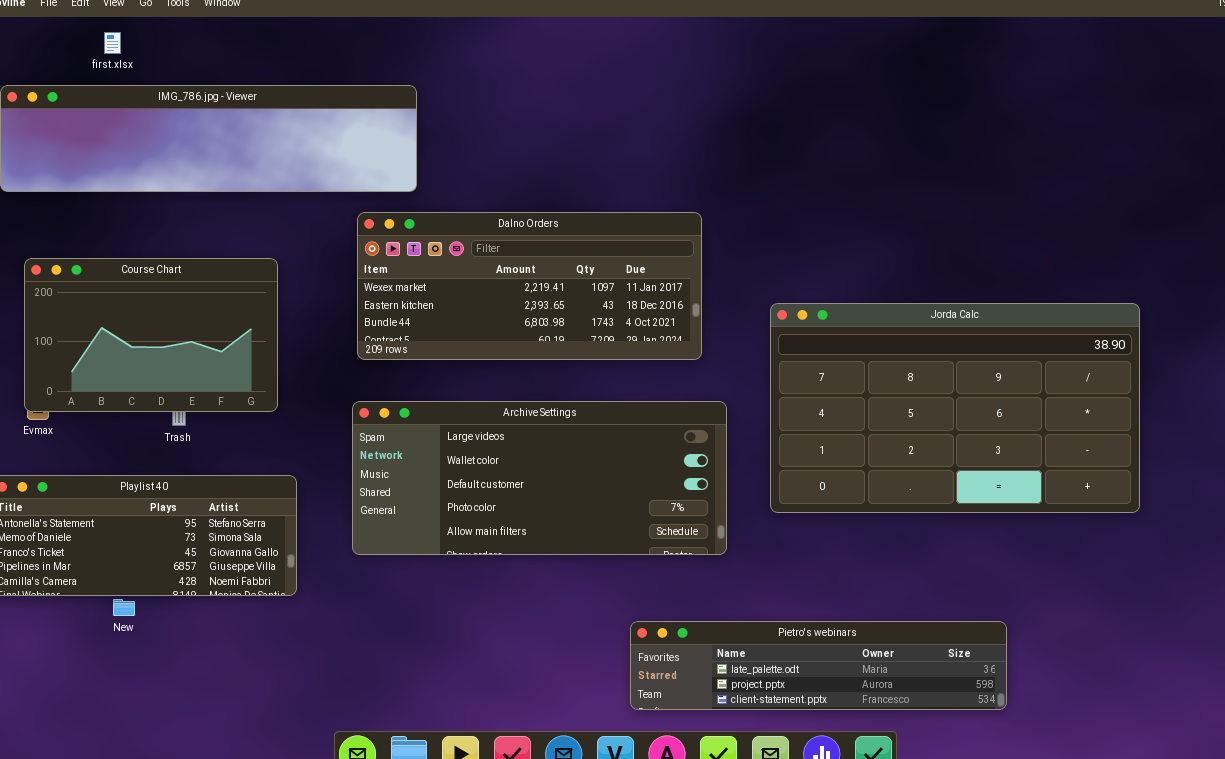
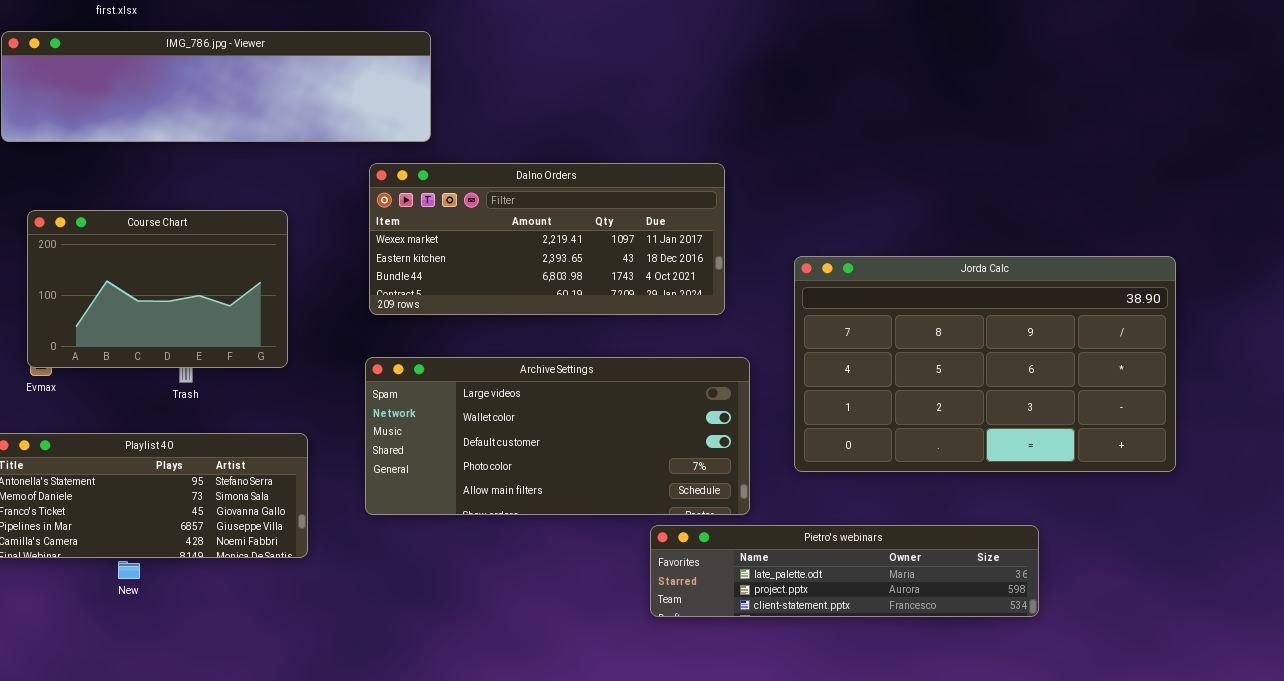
Pietro's webinars: [630,621,1007,710] -> [650,525,1039,617], moved

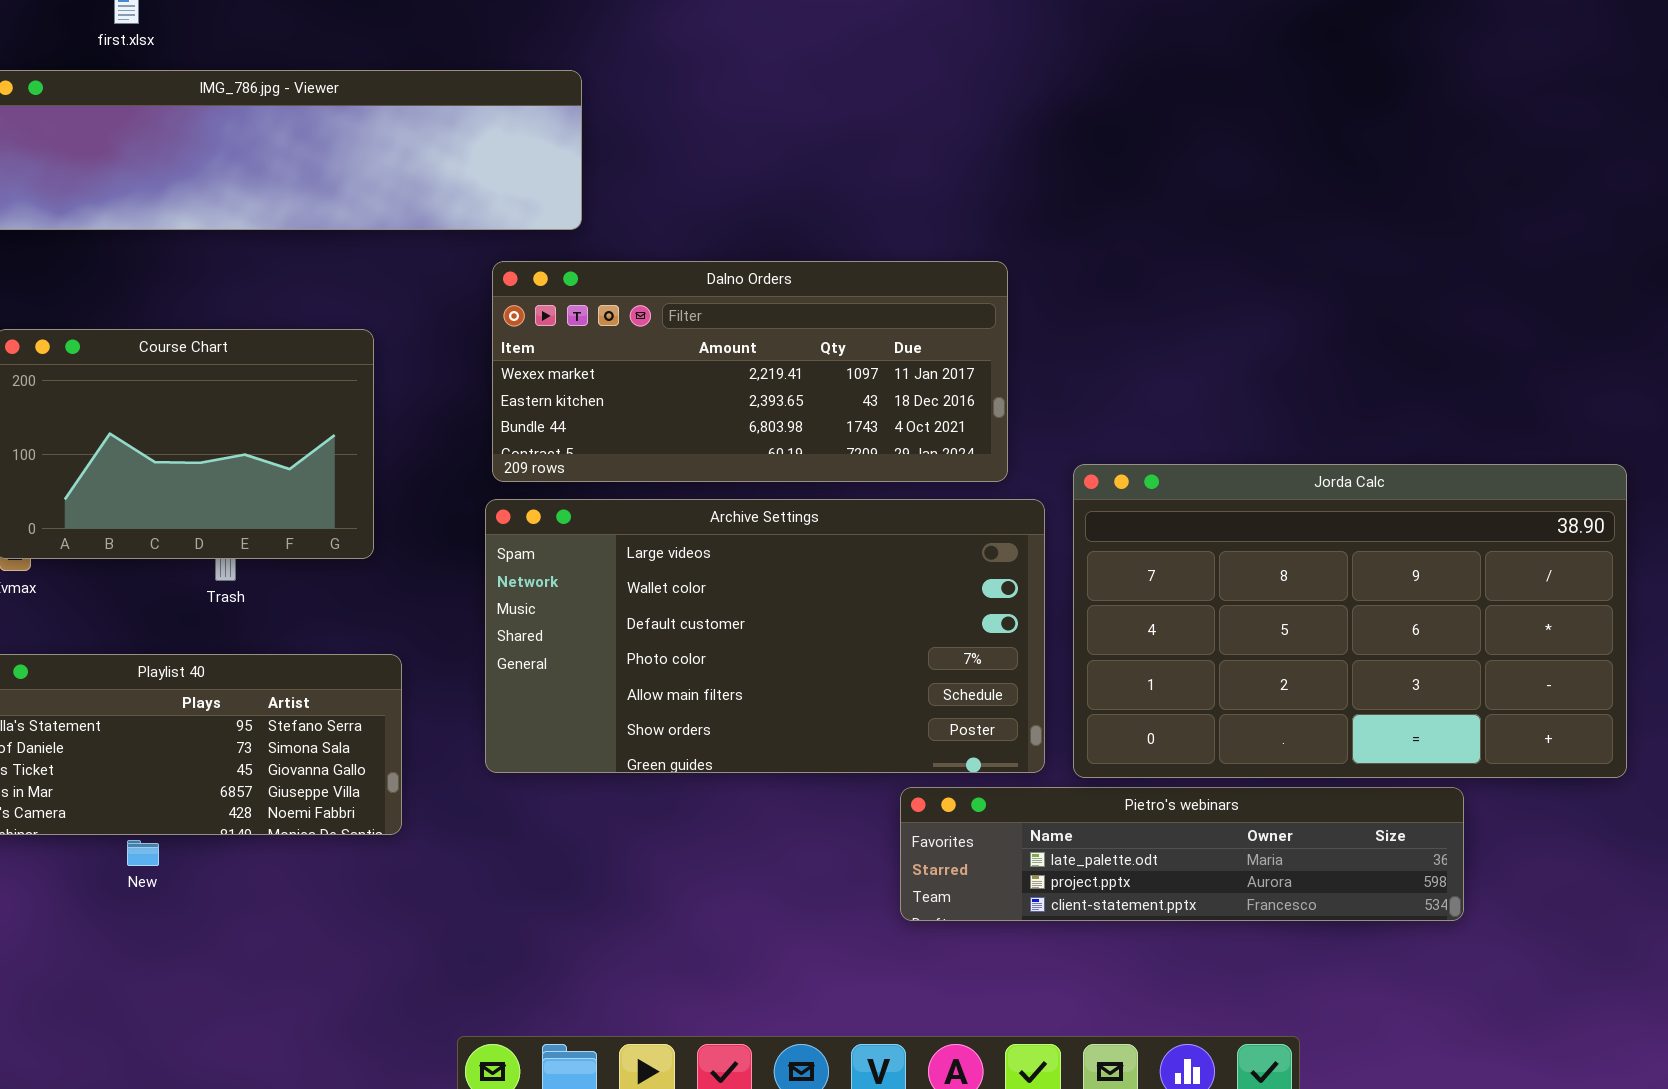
Jorda Calc: [794,256,1176,472] -> [1073,464,1627,778], moved
Archive Settings: [365,357,750,515] -> [485,499,1045,773], resized

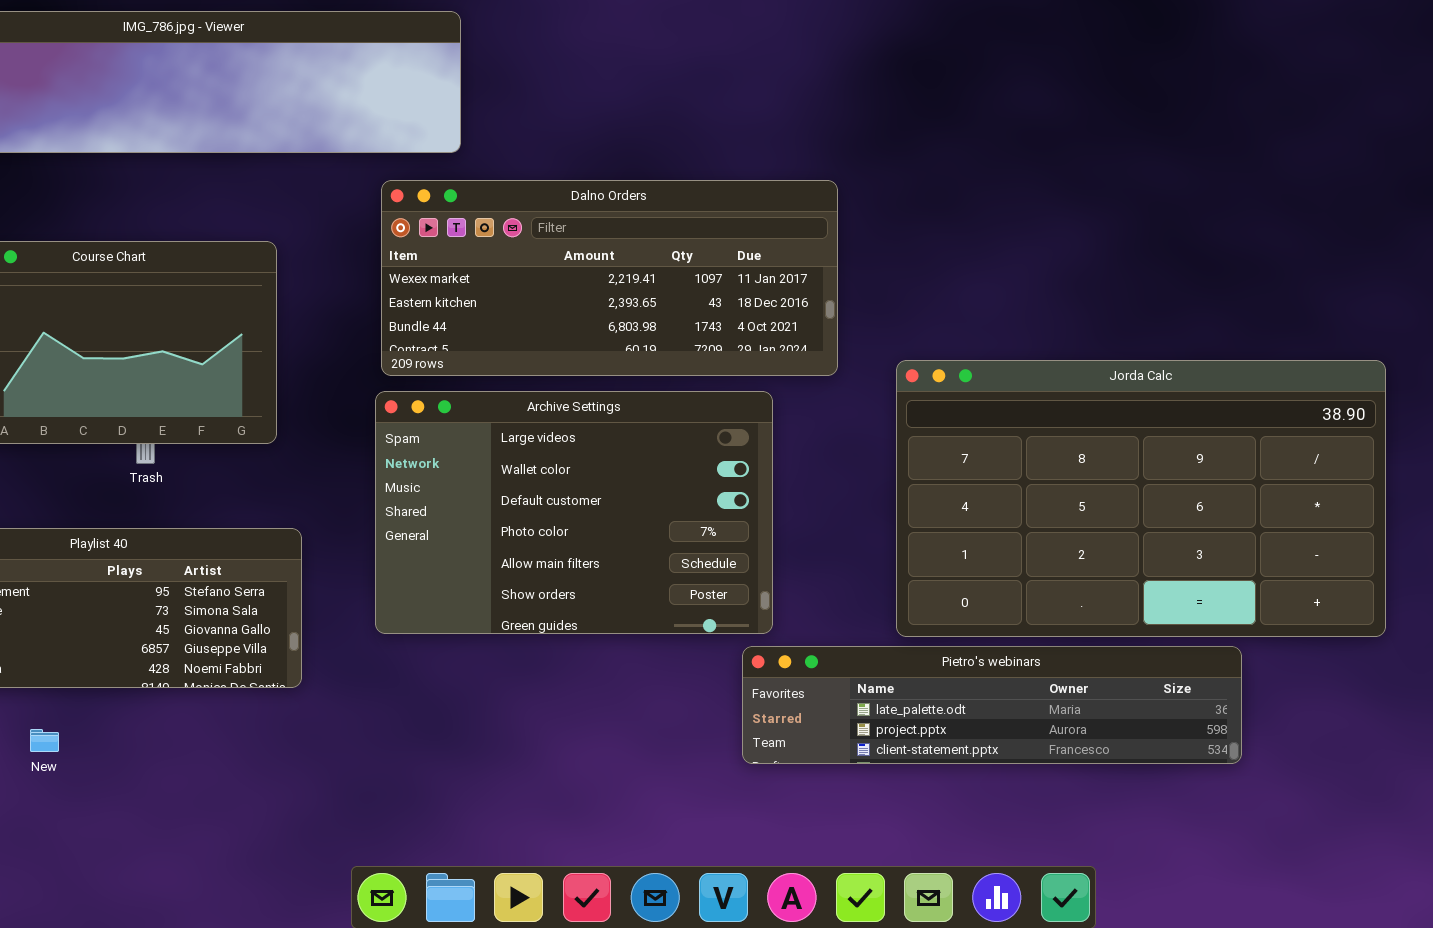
Archive Settings: [485,499,1045,773] -> [375,391,773,634], resized
New: [127,840,159,866] -> [30,729,59,752], moved

